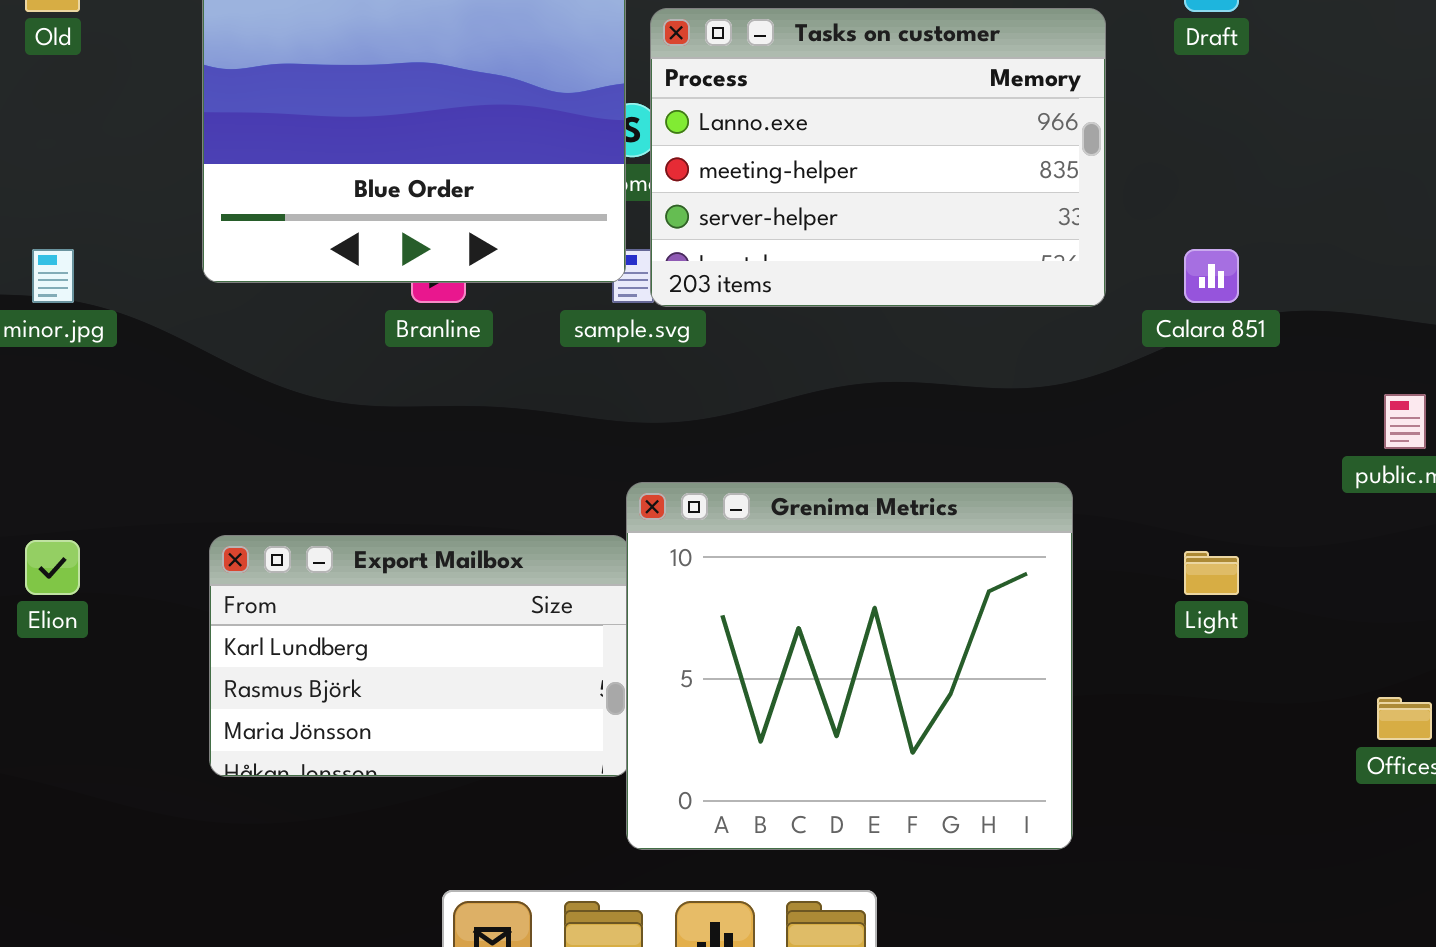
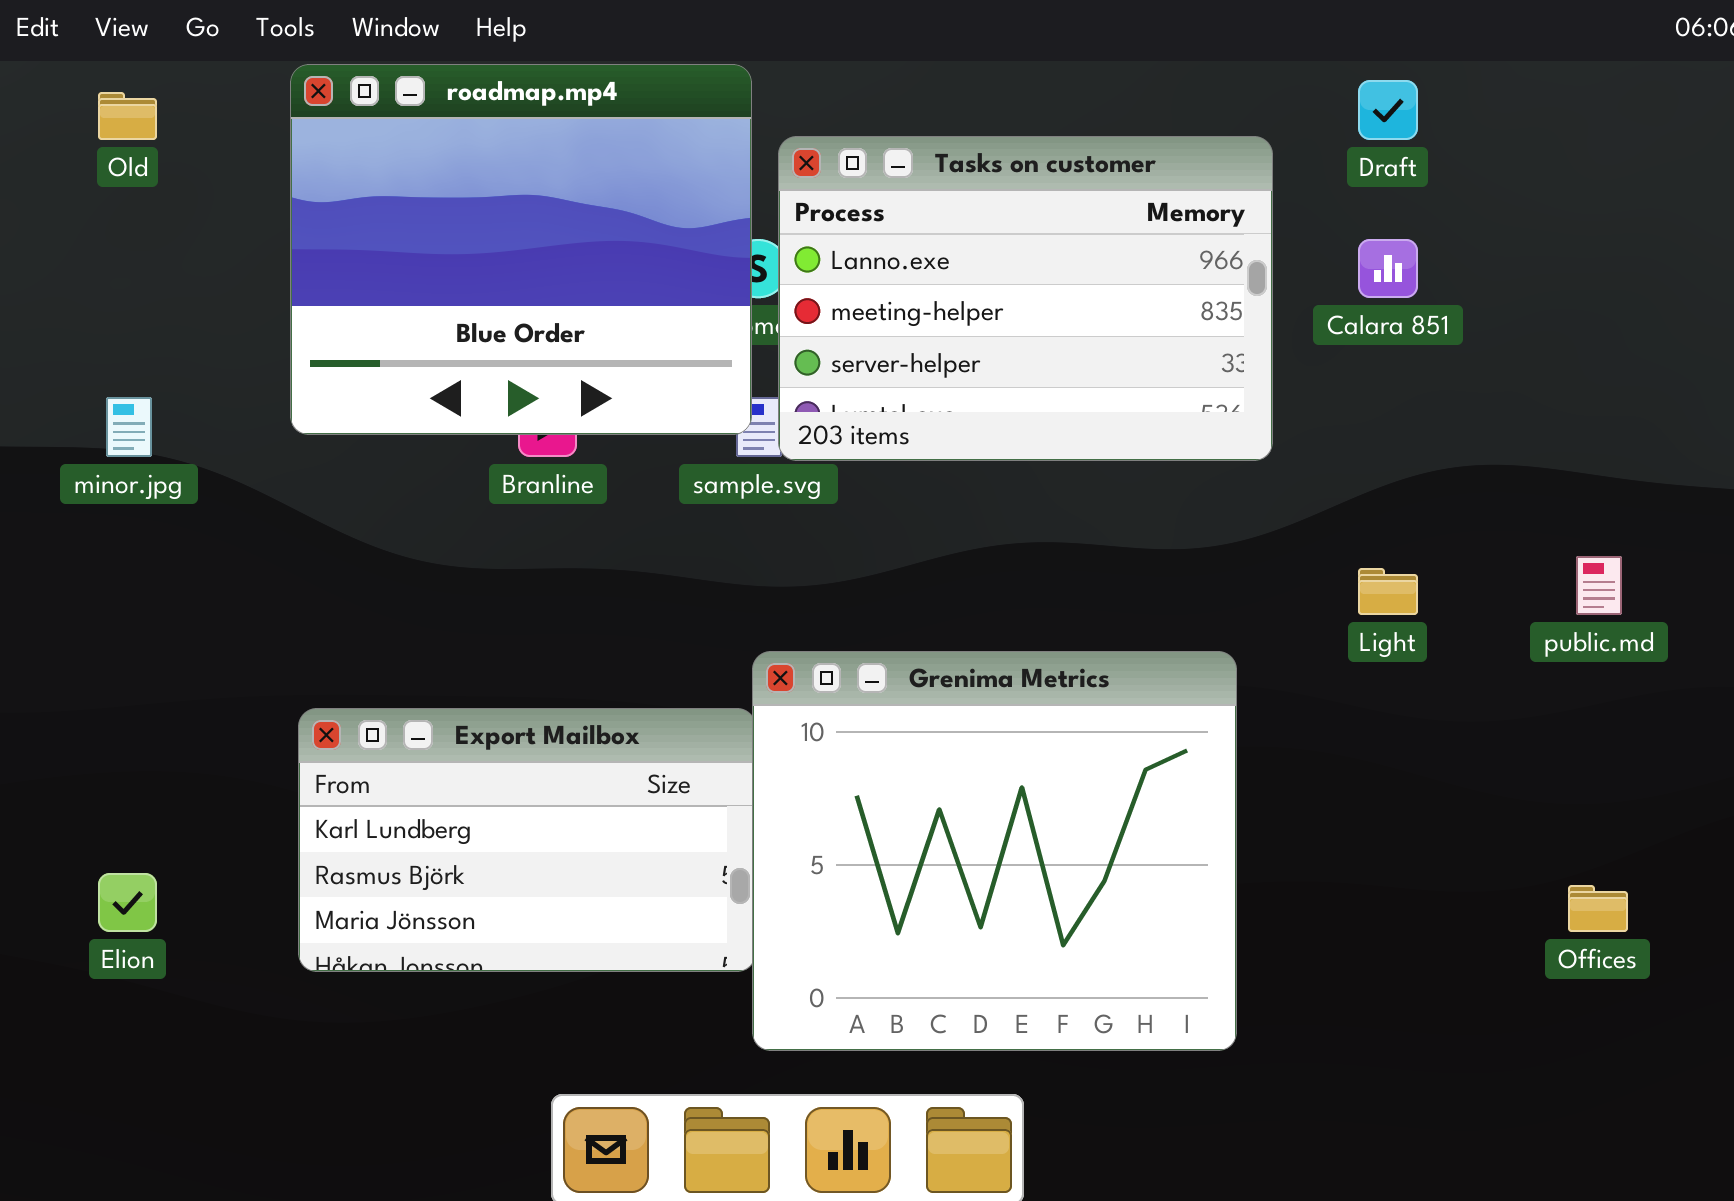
Calara 851: [1184,249,1239,303] -> [1358,239,1418,298], moved
Elion: [25,540,80,595] -> [98,873,157,932], moved
Light: [1184,551,1239,595] -> [1358,568,1418,615], moved

